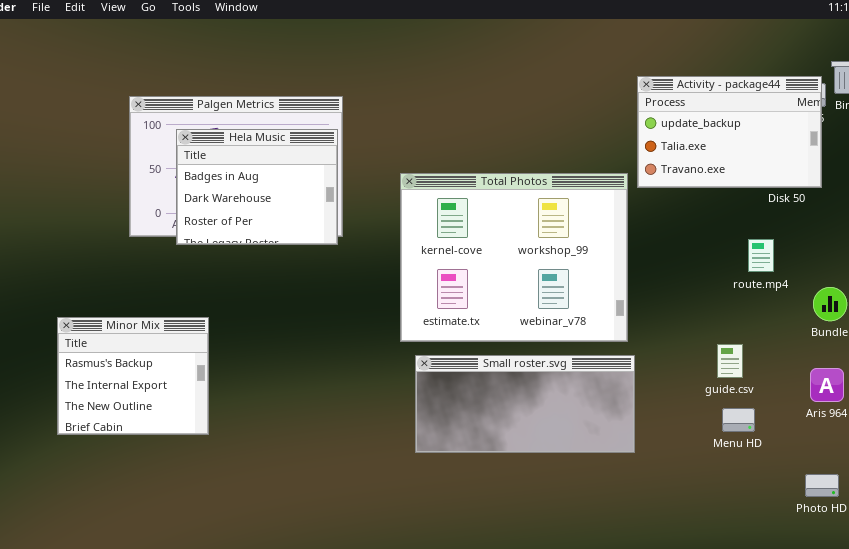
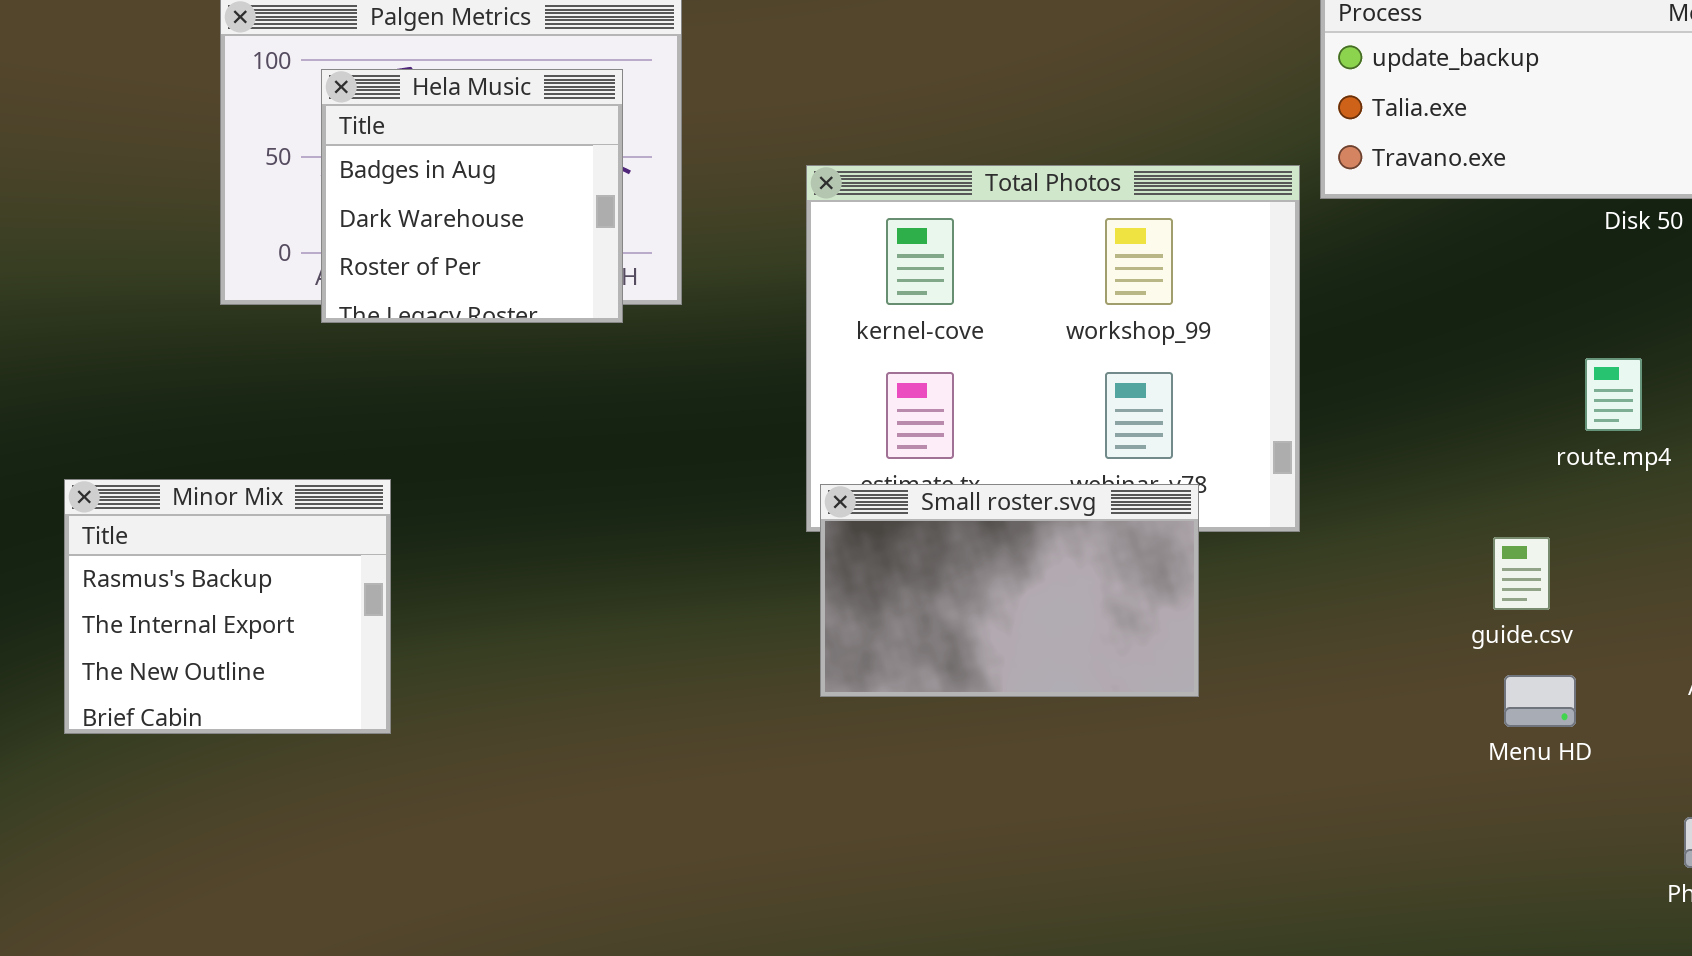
Hela Music: [176,129,338,245] -> [321,69,623,323], resized
route.mp4: [748,239,774,272] -> [1585,358,1642,431], moved
Small roster.svg: [415,355,635,453] -> [820,484,1199,697], moved, resized

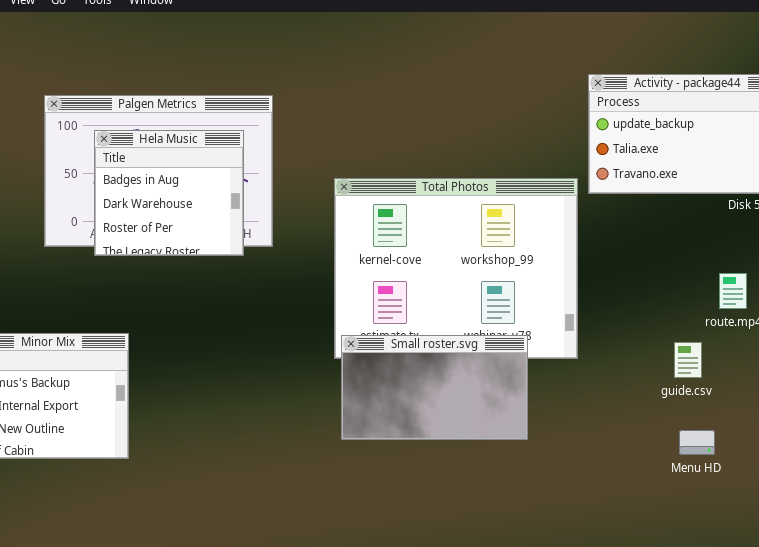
guide.csv: [1493,537,1550,610] -> [674,342,702,378], moved

